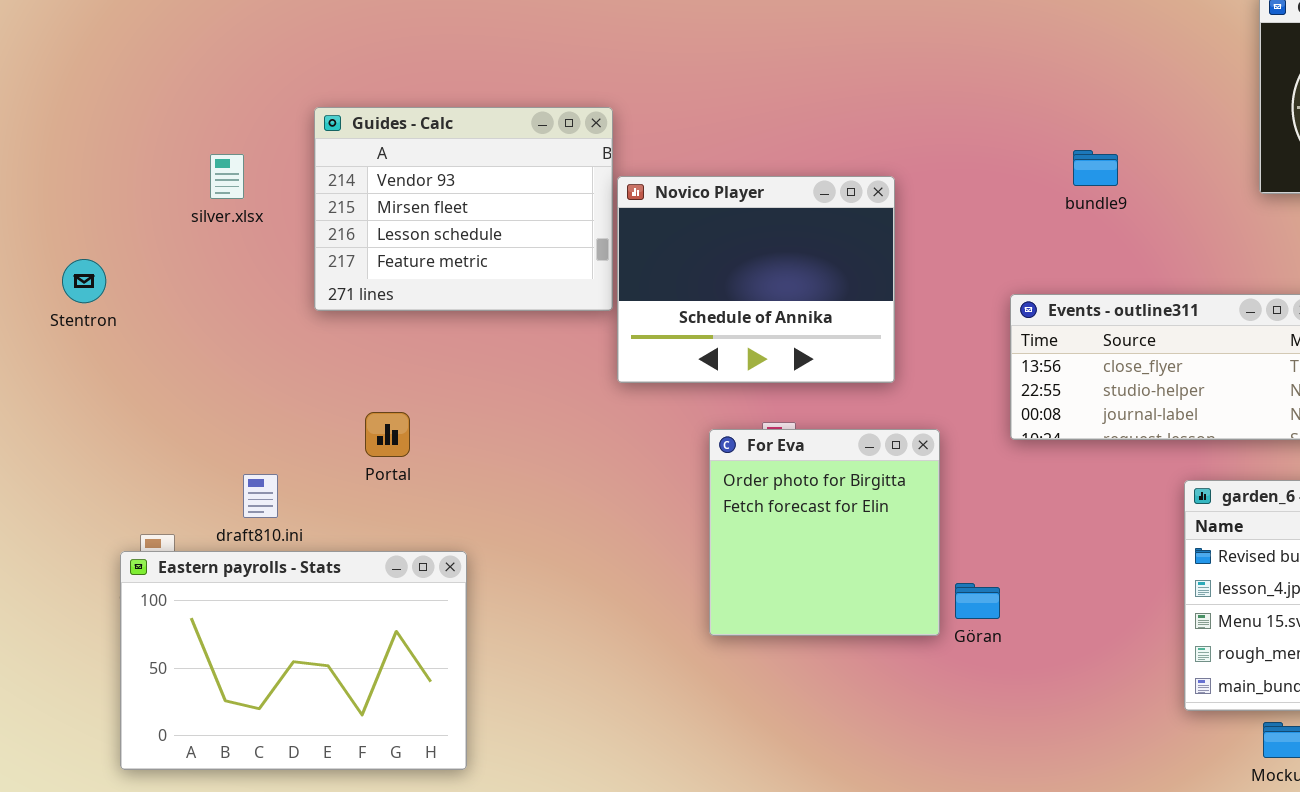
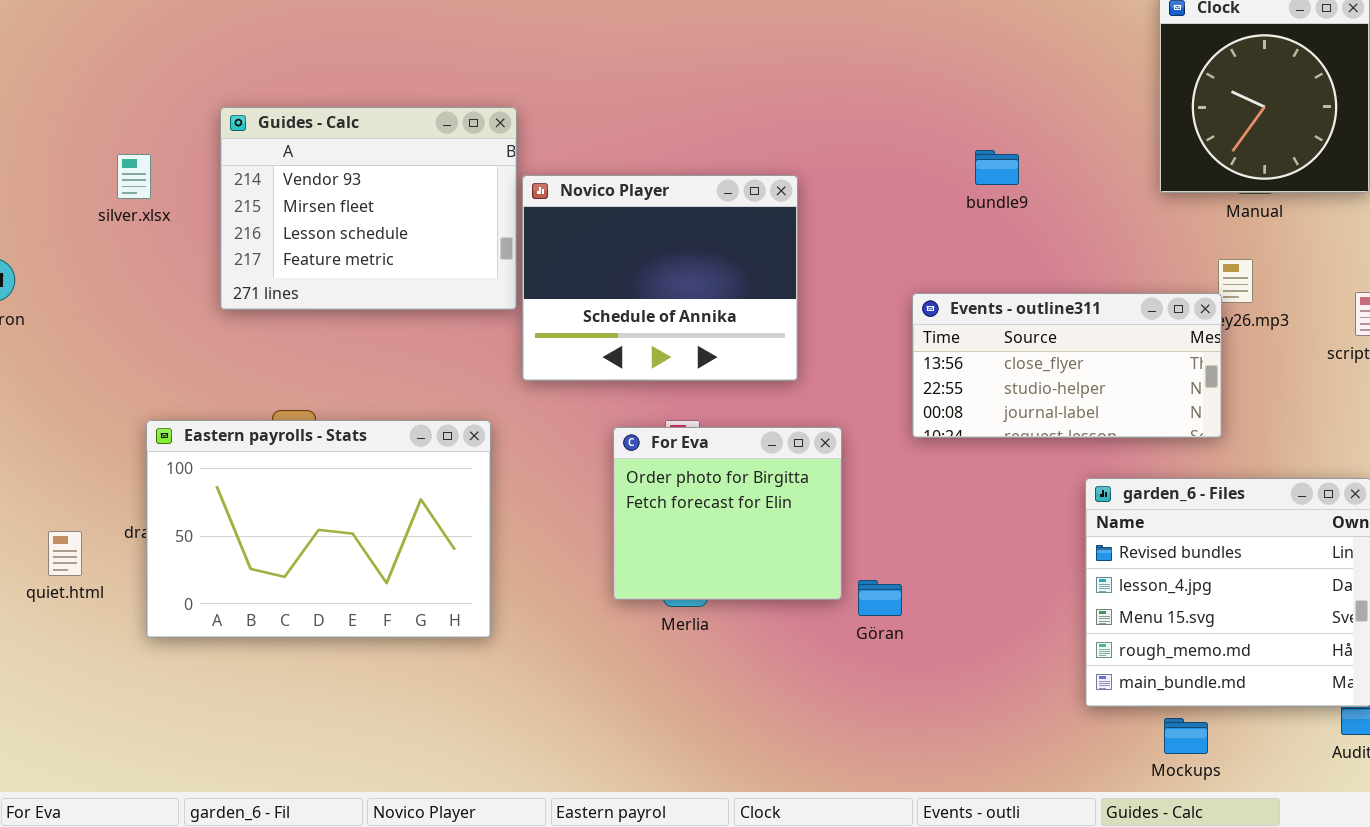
For Eva: [709,429,940,636] -> [613,427,842,600], resized
Eastern payrolls - Stats: [120,551,467,770] -> [146,420,491,638], moved

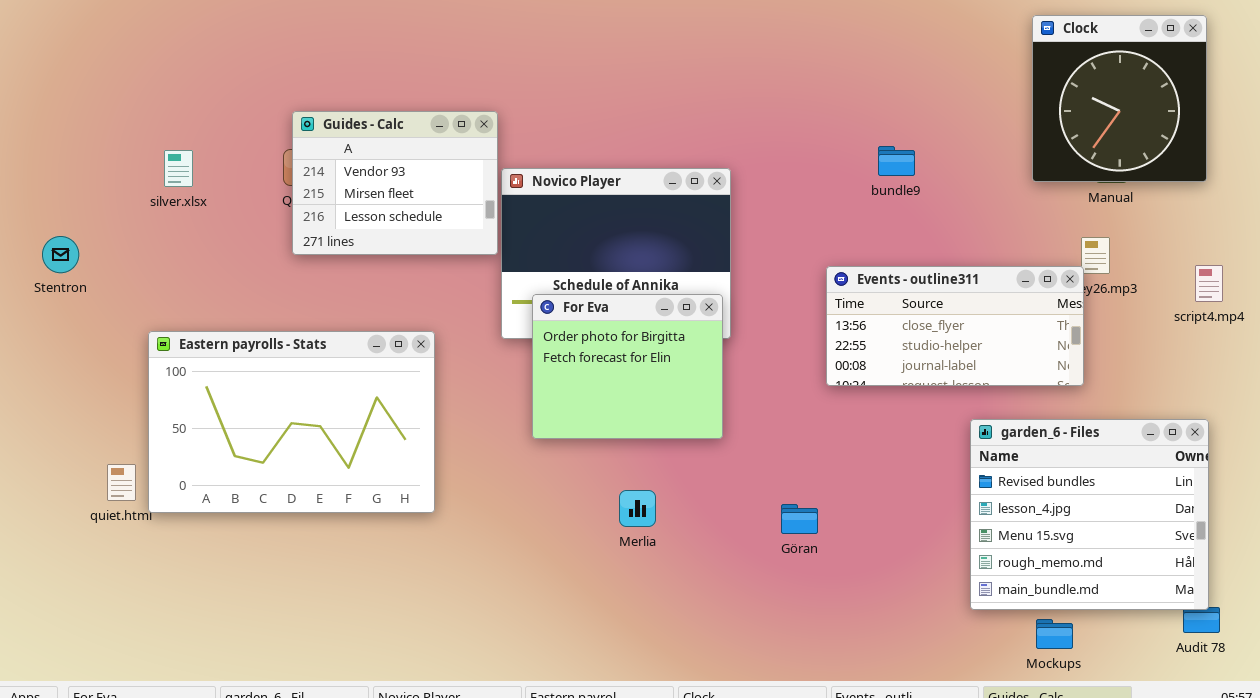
Guides - Calc: [220,107,517,310] -> [292,111,498,255], resized
Eastern payrolls - Stats: [146,420,491,638] -> [148,331,435,513], moved
For Eva: [613,427,842,600] -> [532,294,723,439], moved

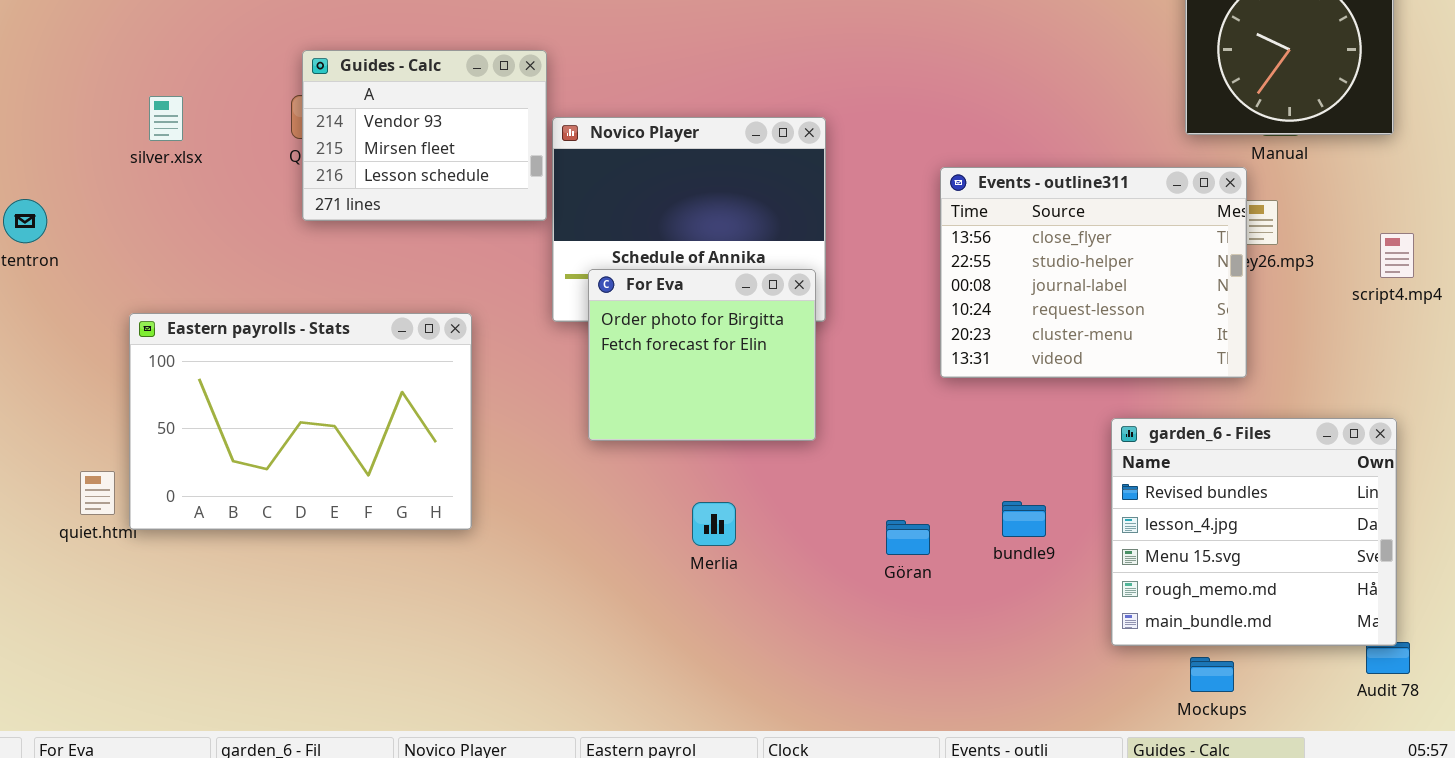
bundle9: [878,146,915,176] -> [1002,501,1046,537], moved
Events - outline311: [826,266,1084,386] -> [940,167,1247,378], resized

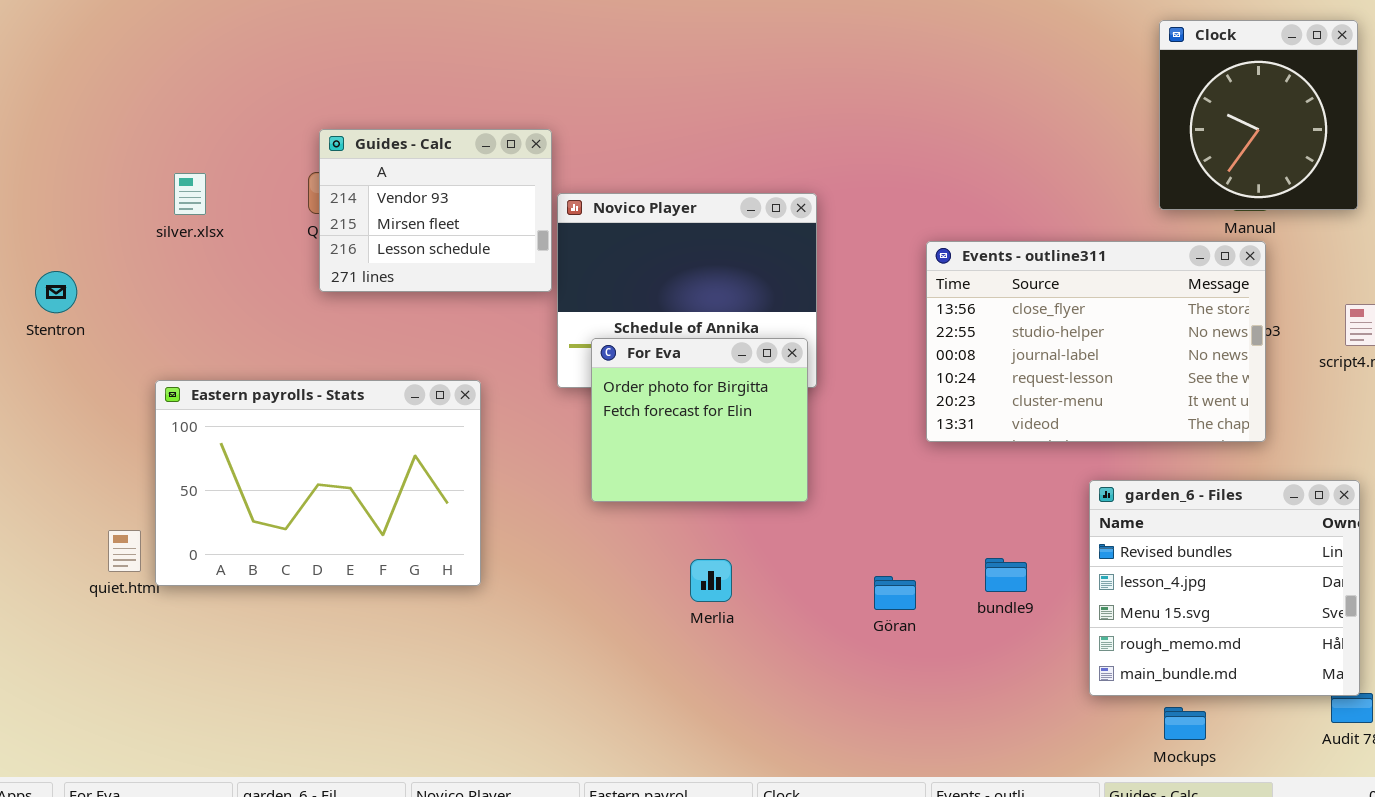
Events - outline311: [940,167,1247,378] -> [926,241,1266,442], resized

